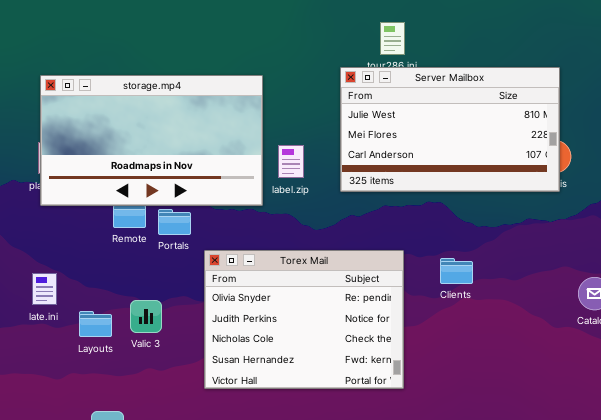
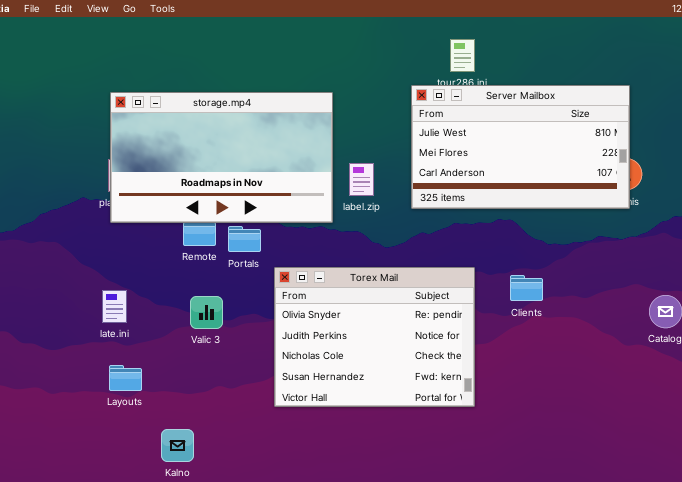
Valic 3: [130,300,162,333] -> [190,296,223,329], moved
Layouts: [79,311,112,337] -> [109,365,142,391], moved

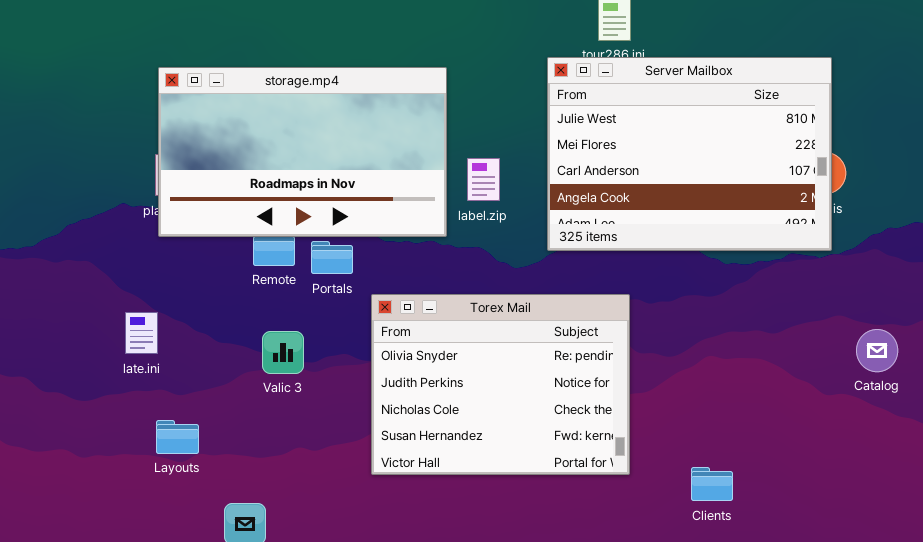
Server Mailbox: [411,85,630,209] -> [547,57,832,251], resized
Clients: [510,275,543,301] -> [691,467,733,501], moved
late.ini: [102,290,127,323] -> [125,312,158,354], moved

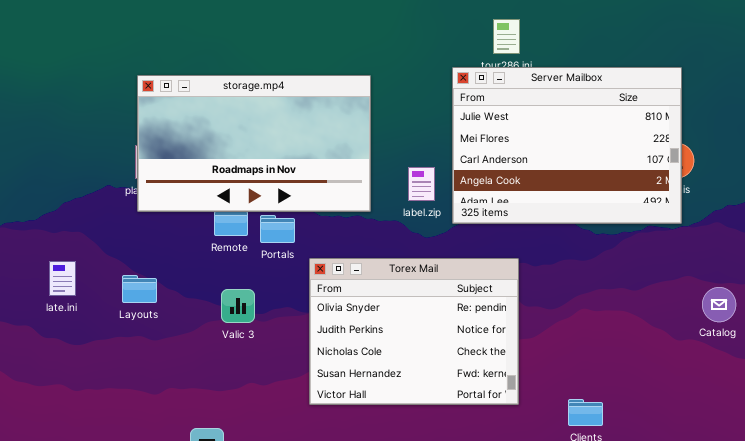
label.zip: [467,158,500,201] -> [408,167,435,201], moved
late.ini: [125,312,158,354] -> [49,261,76,296], moved
Layouts: [156,420,199,454] -> [122,275,157,303], moved

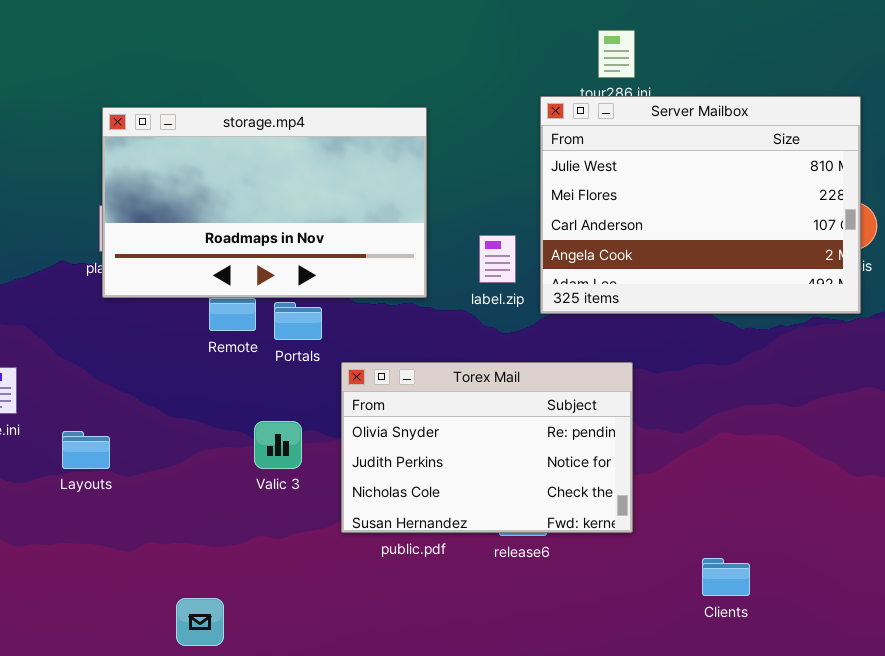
Torex Mail: [309,258,519,405] -> [341,362,633,533], resized
Layouts: [122,275,157,303] -> [62,431,110,469], moved
Valic 3: [221,289,255,323] -> [254,421,302,469], moved

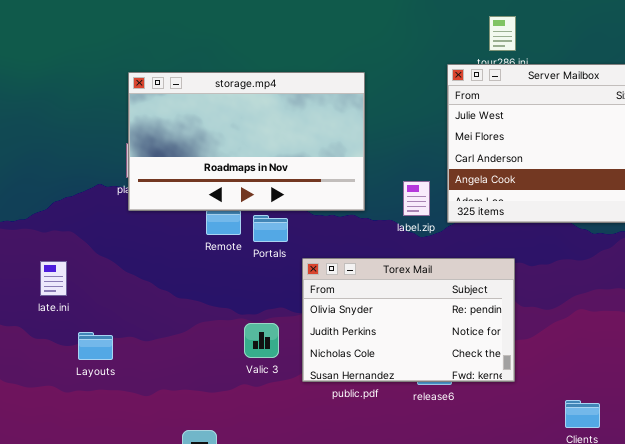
label.zip: [479,235,516,283] -> [403,181,430,216], moved
Valic 3: [254,421,302,469] -> [244,323,279,358], moved
Layouts: [62,431,110,469] -> [78,332,113,360], moved

